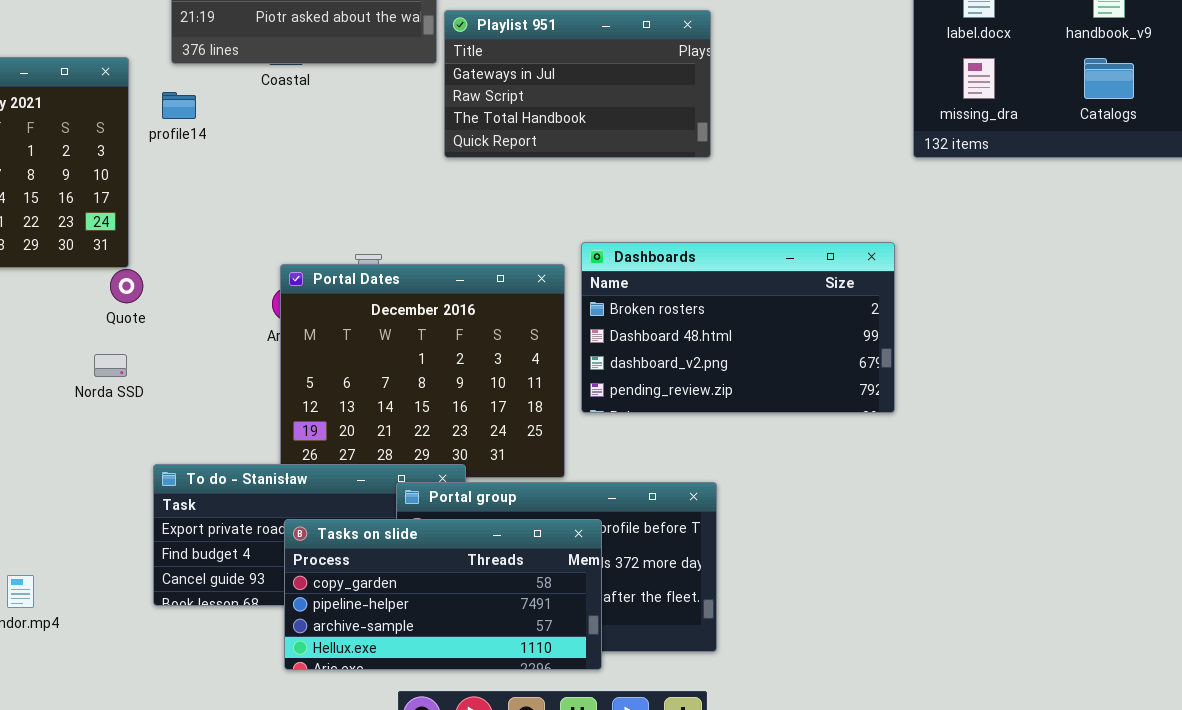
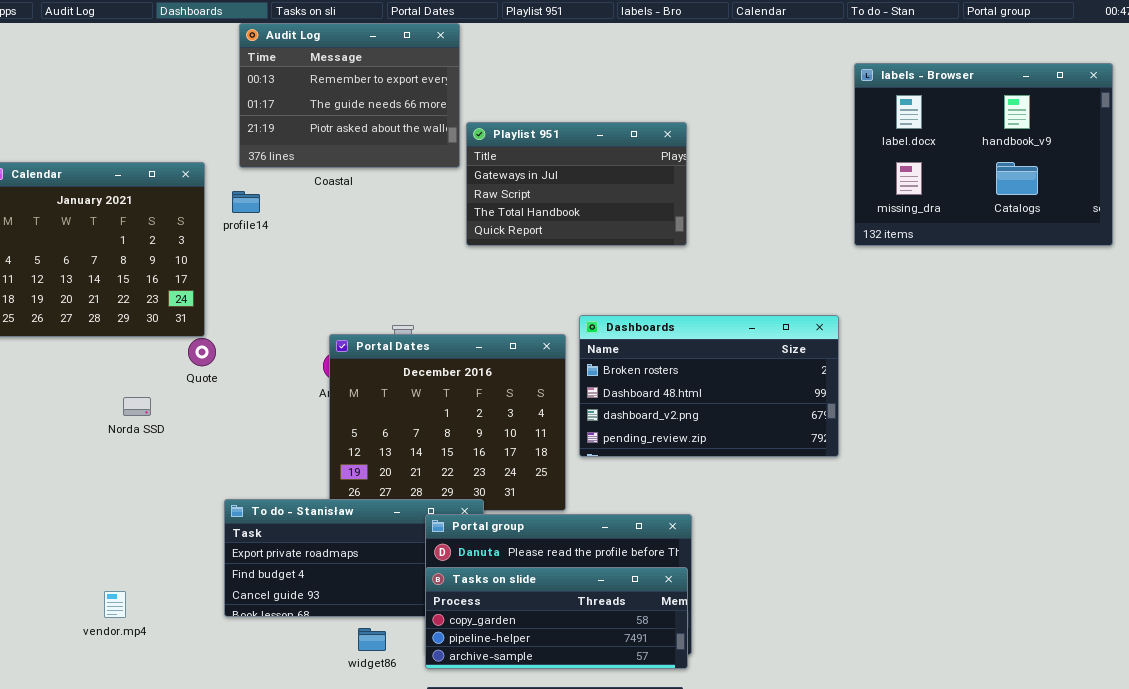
Norda SSD: [94,354,127,377] -> [123,397,151,416], moved
Tasks on slide: [284,519,602,670] -> [425,567,688,669], moved, resized

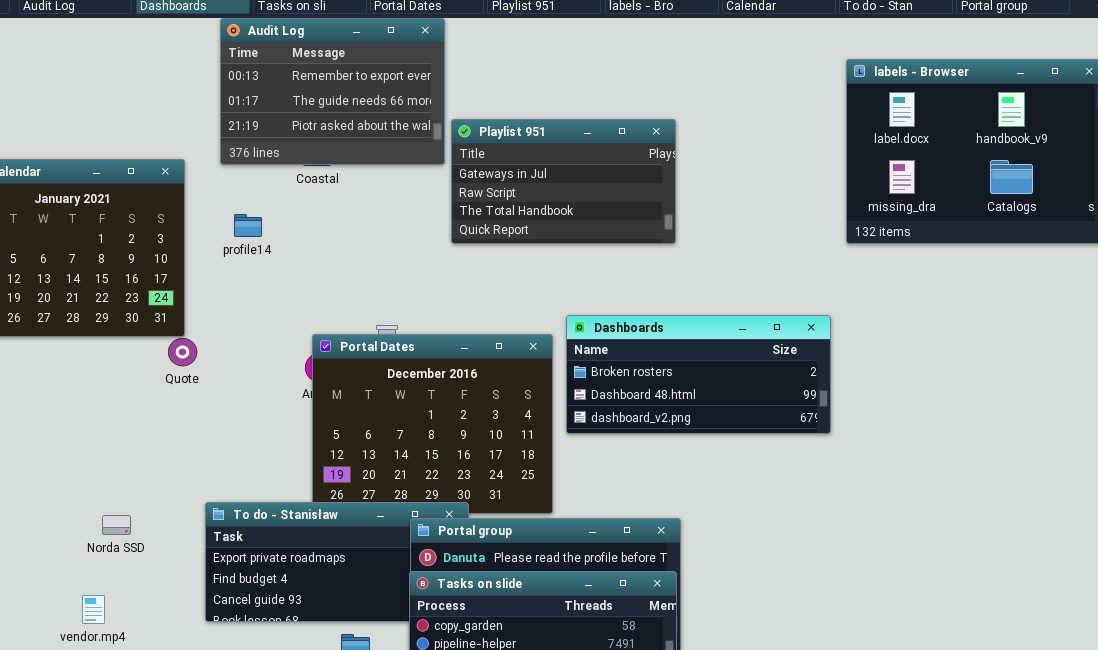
profile14: [232,191,260,213] -> [234,214,262,237], moved
Dashboards: [579,315,839,457] -> [566,315,831,434], resized
Norda SSD: [123,397,151,416] -> [102,515,131,535], moved

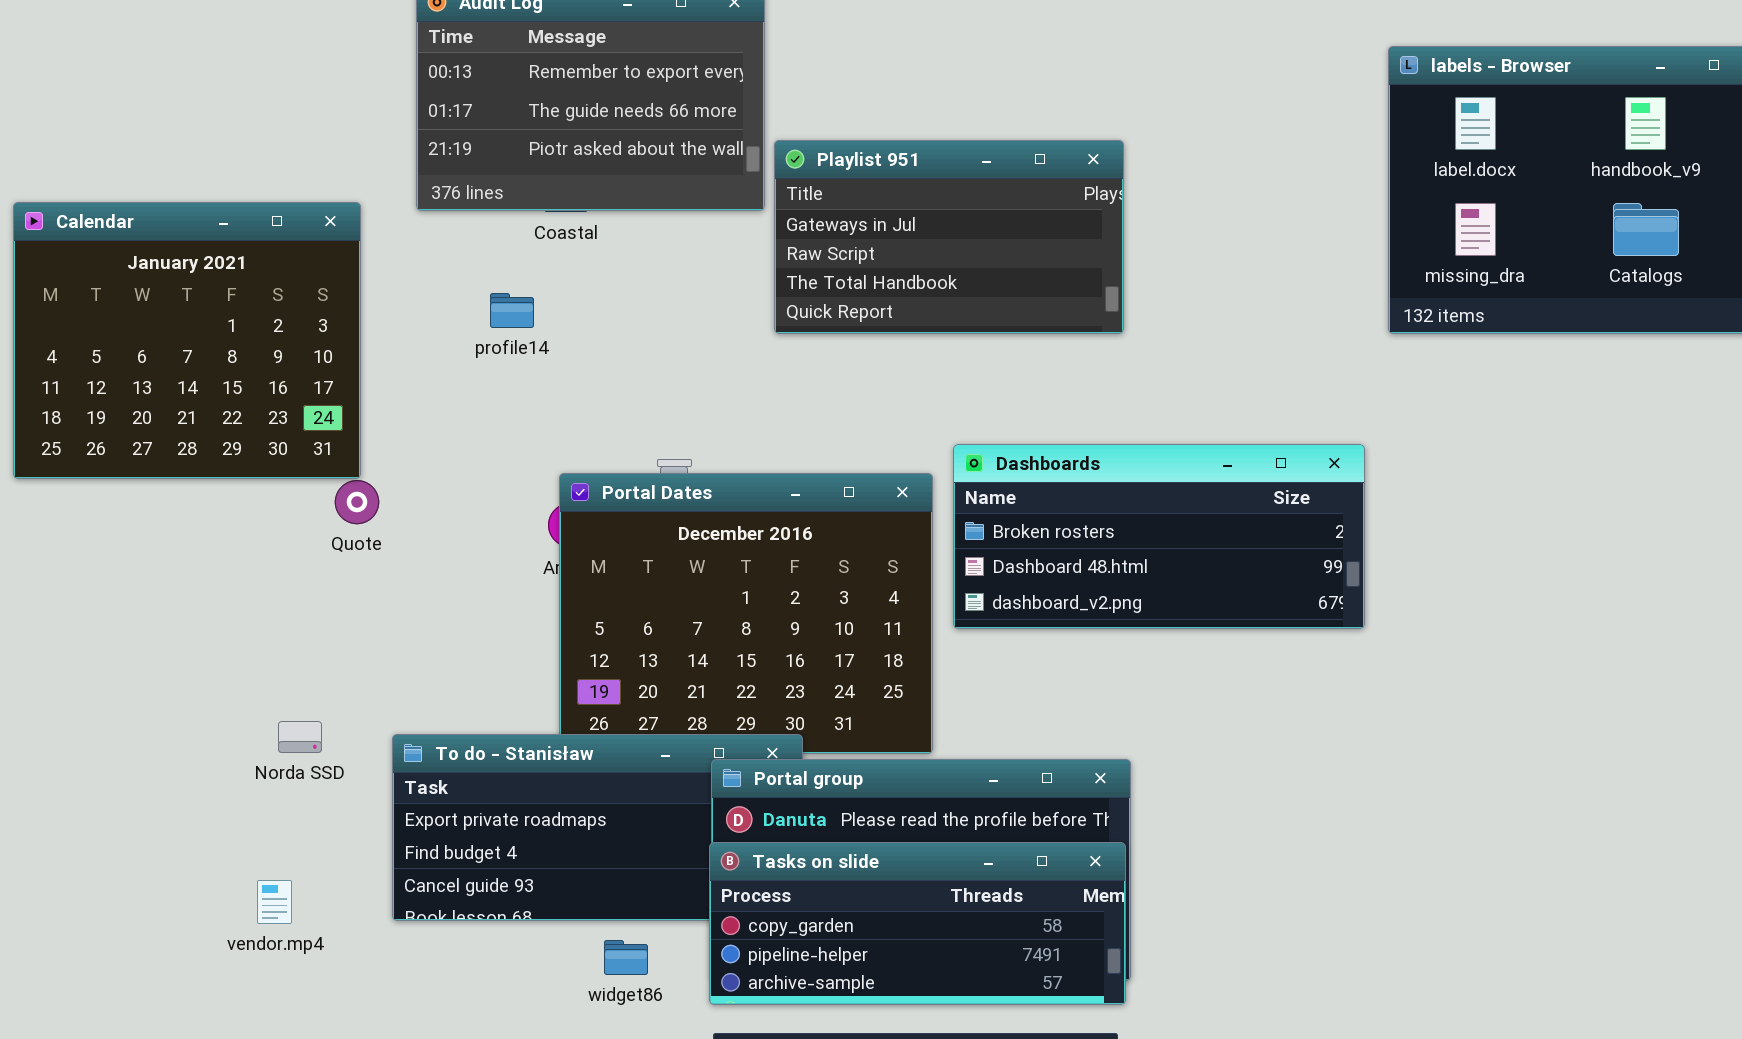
profile14: [234,214,262,237] -> [490,293,534,328], moved
Norda SSD: [102,515,131,535] -> [278,721,322,753], moved
vendor.mp4: [82,595,105,624] -> [257,880,292,924], moved

